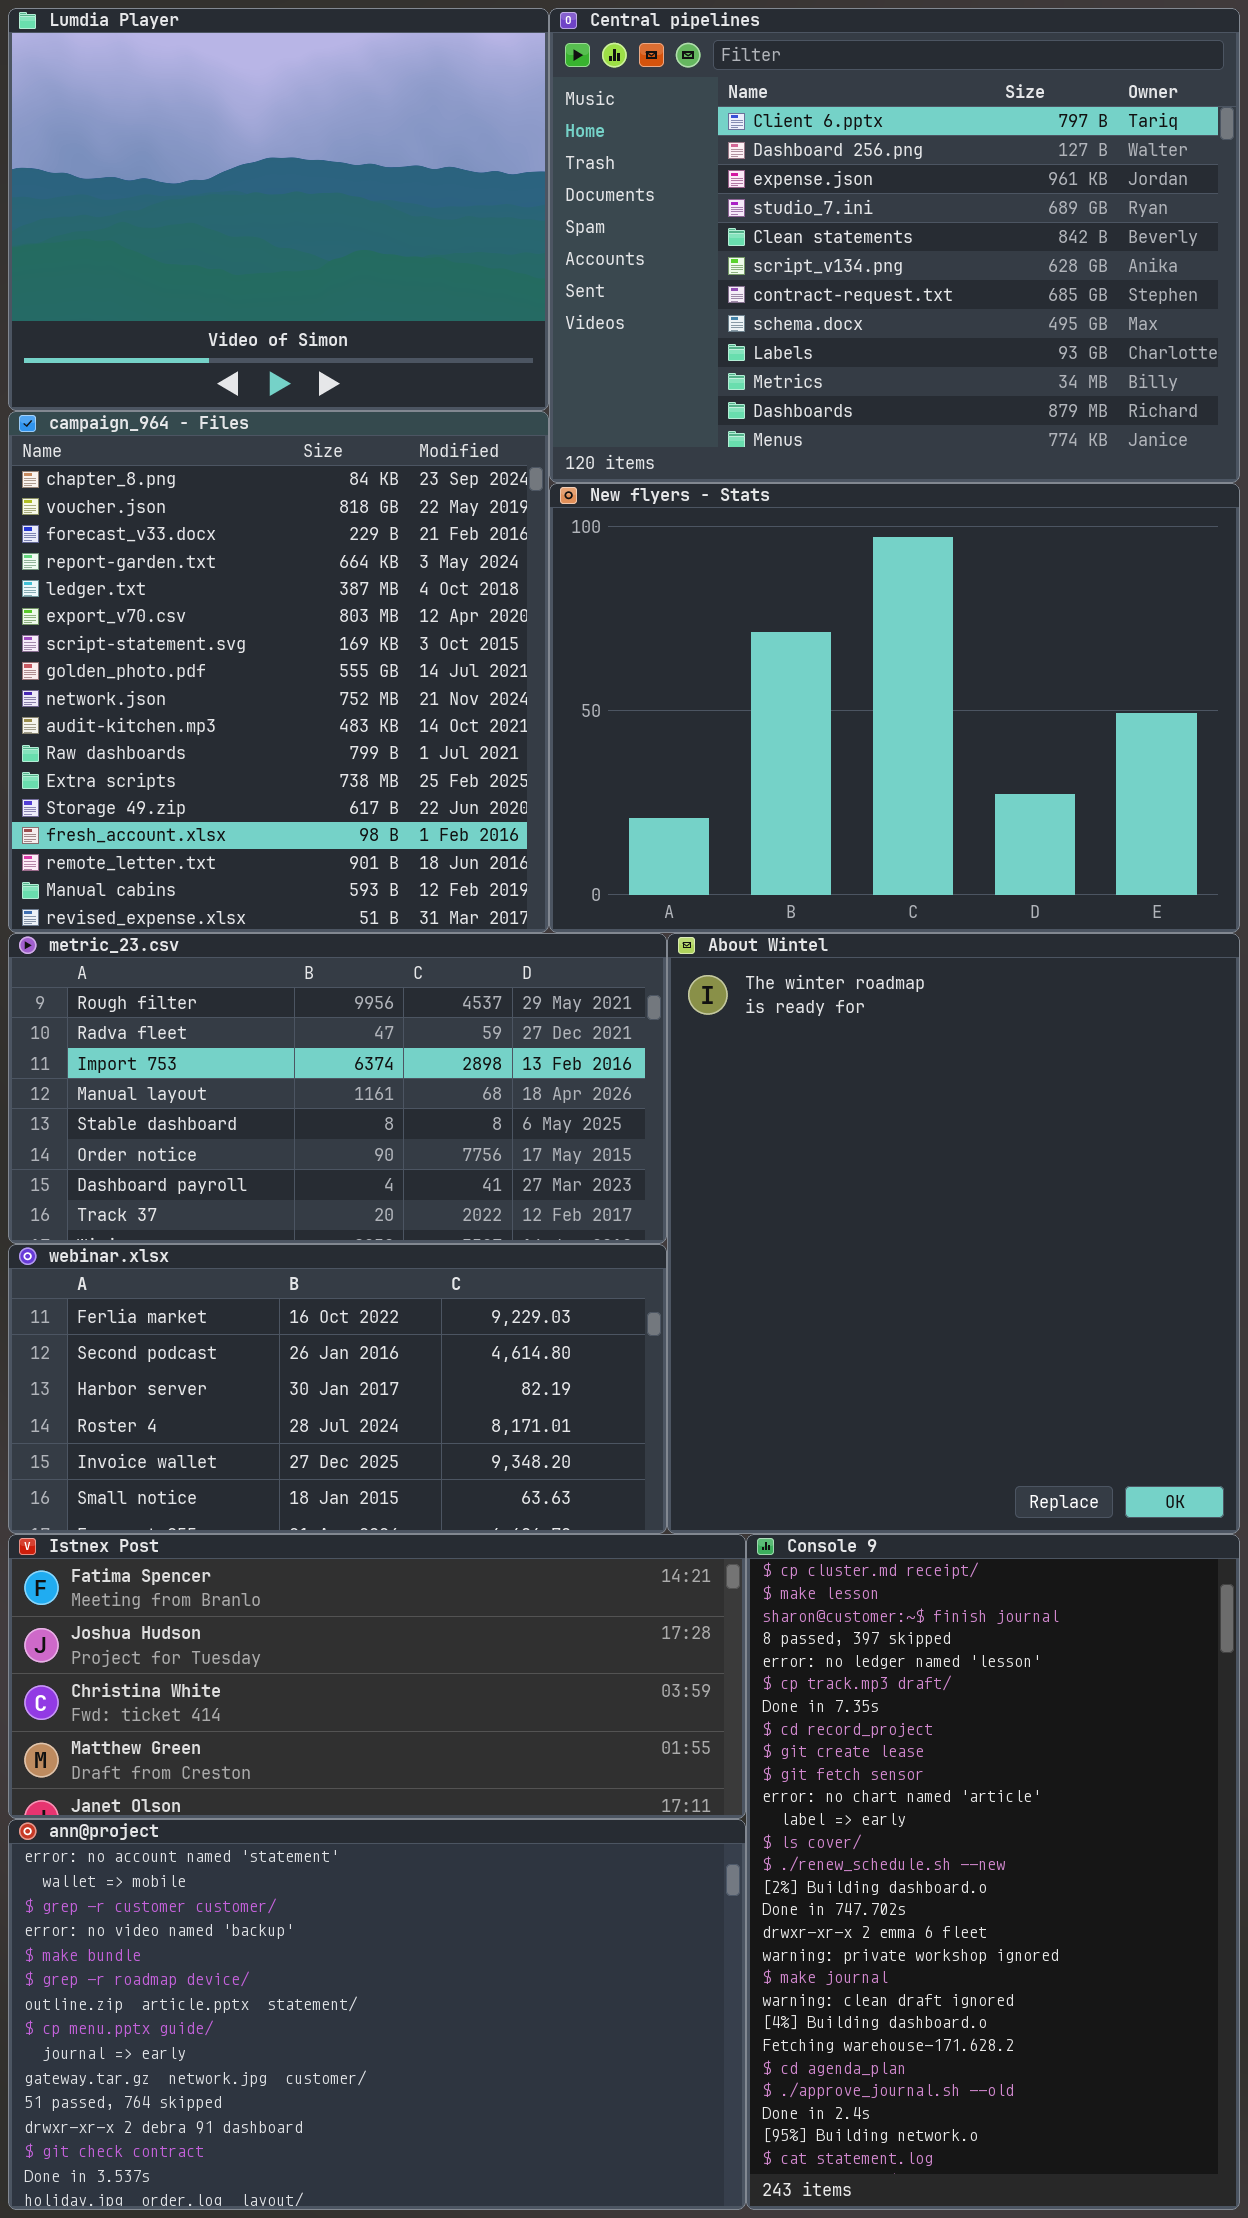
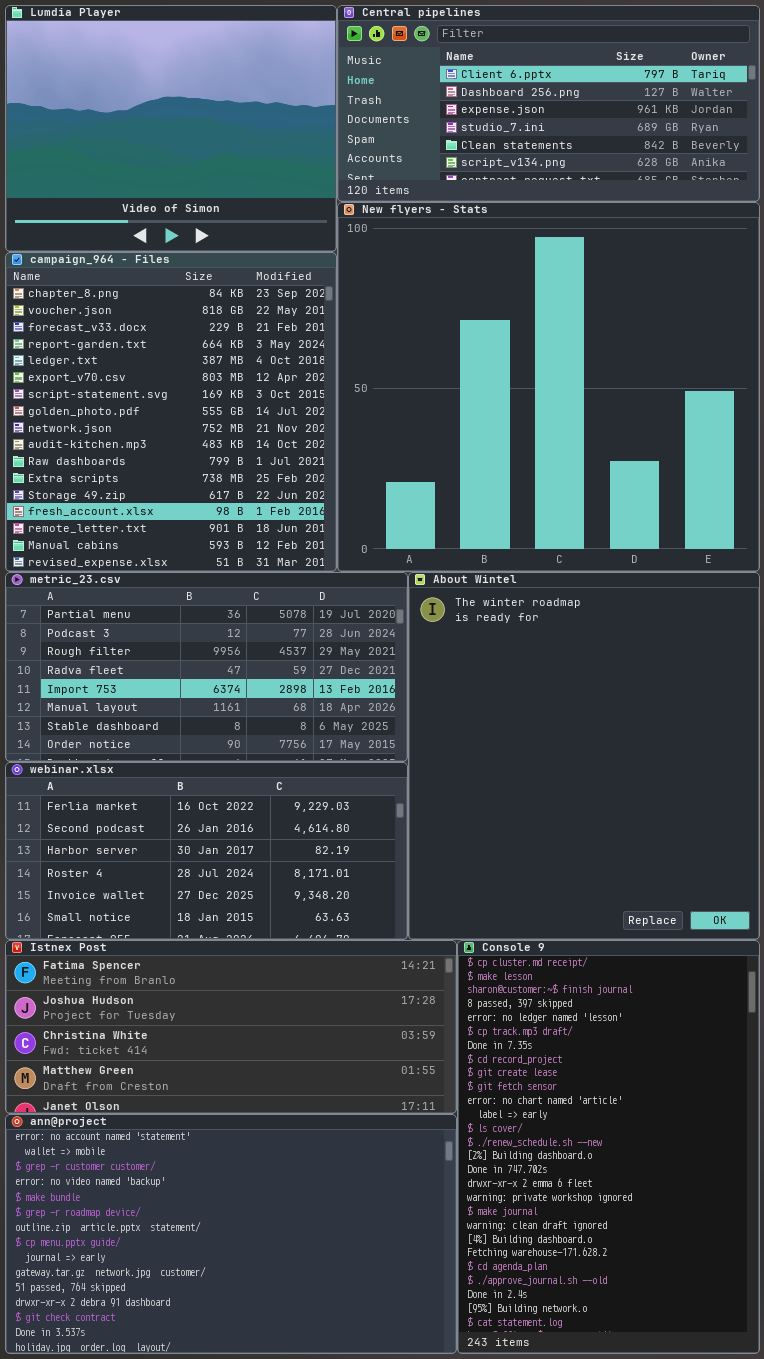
Central pipelines: [549,8,1240,483] -> [337,5,760,202], resized
New flyers - Stats: [549,483,1240,933] -> [337,202,760,572], resized
metric_23.csv: [8,933,667,1244] -> [5,572,408,762], scrolled up 2 rows

